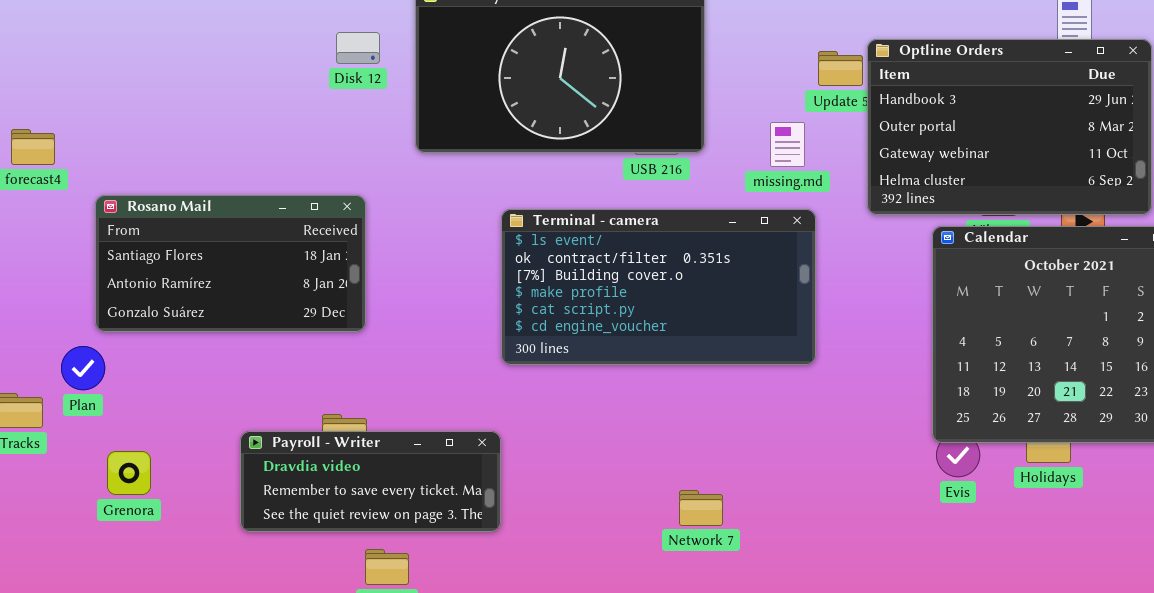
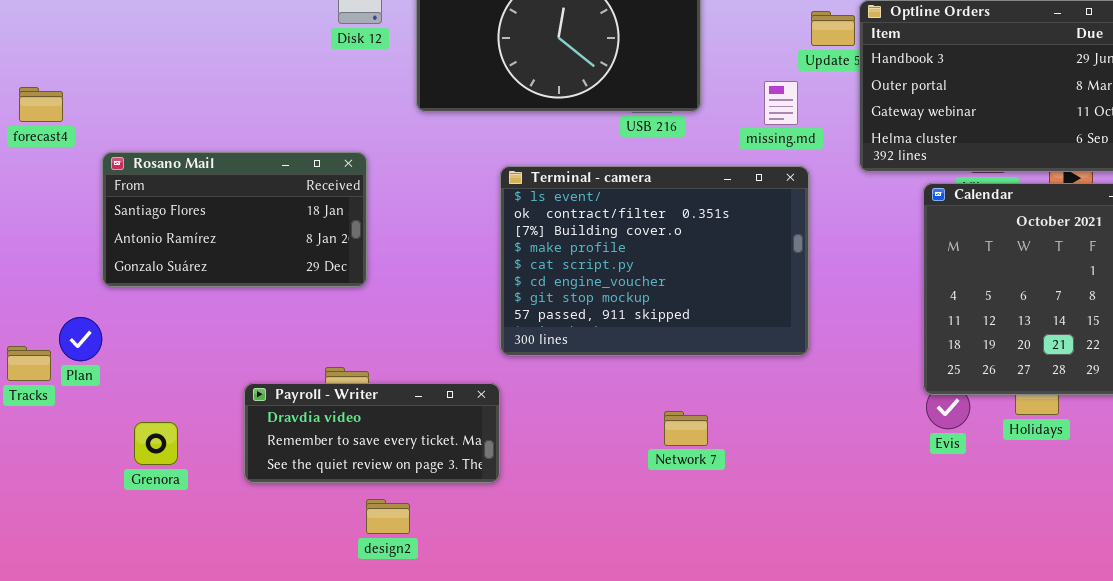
Terminal - camera: [501,209,816,365] -> [500,166,809,356], resized
Plan: [61,346,105,390] -> [59,317,102,361], moved
Grenora: [107,451,151,495] -> [134,422,178,465], moved
Network 7: [679,490,723,526] -> [664,411,708,446], moved

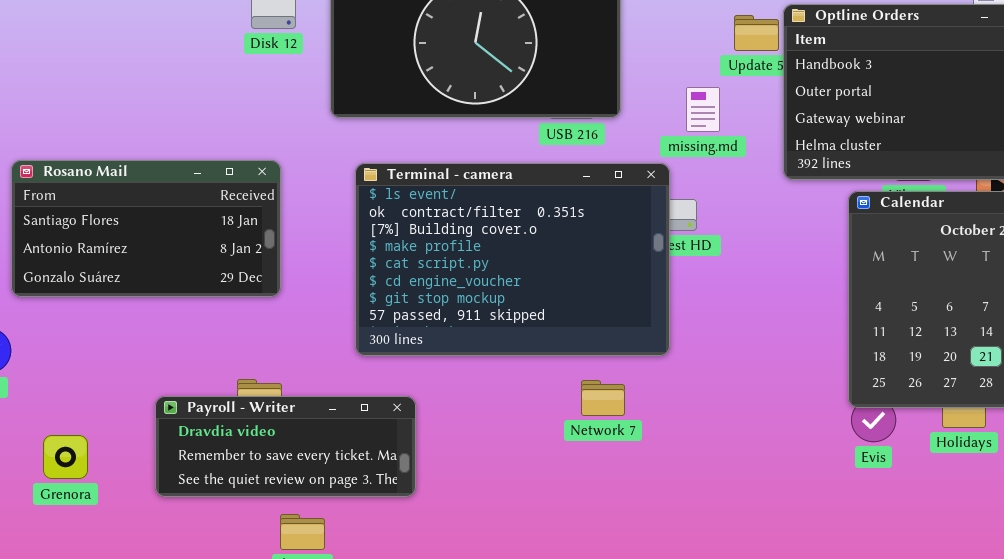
Terminal - camera: [500,166,809,356] -> [355,163,670,356], moved
Network 7: [664,411,708,446] -> [581,380,625,416], moved

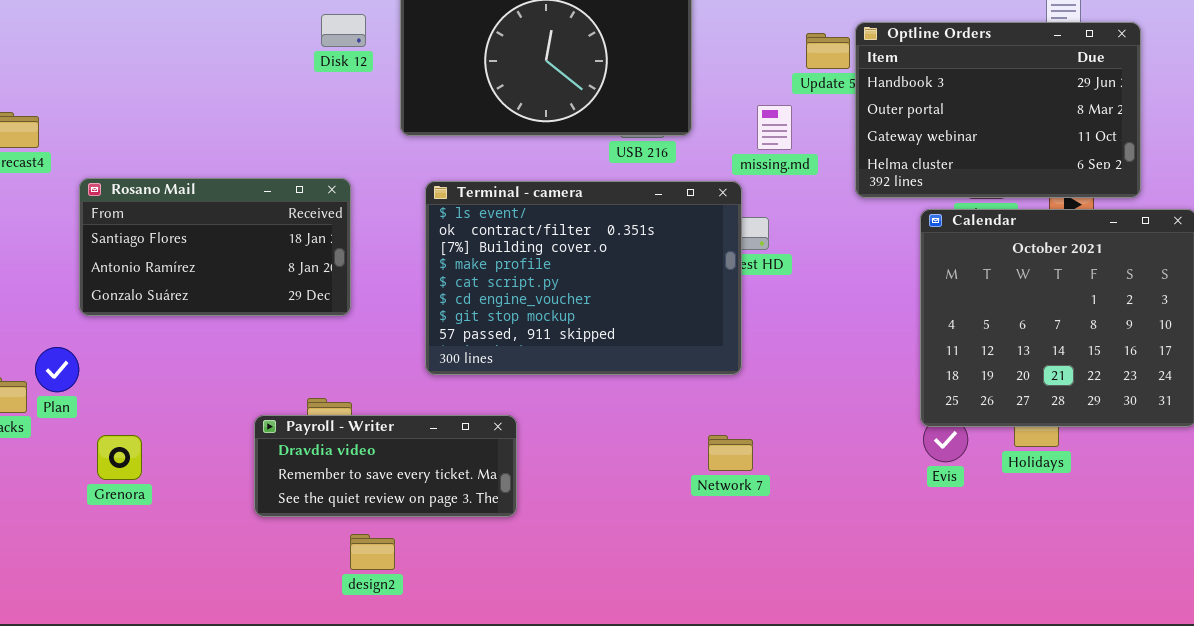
Network 7: [581,380,625,416] -> [708,435,753,471], moved
Payroll - Writer: [155,396,416,497] -> [254,415,517,517], moved
Grenora: [43,435,88,479] -> [97,435,142,480], moved

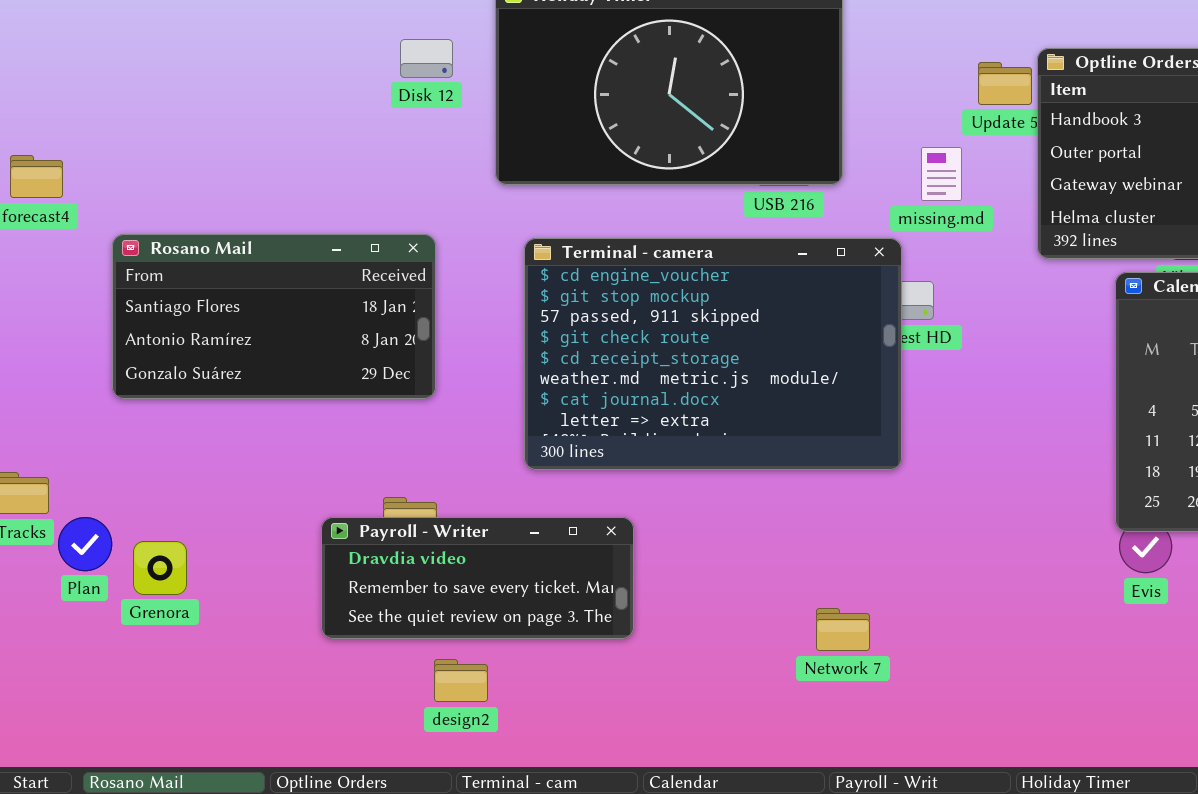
Terminal - camera: [425,181,742,375] -> [524,238,902,470], scrolled down 5 rows
Plan: [35,347,79,392] -> [58,517,112,571], moved
Network 7: [708,435,753,471] -> [816,608,870,651], moved

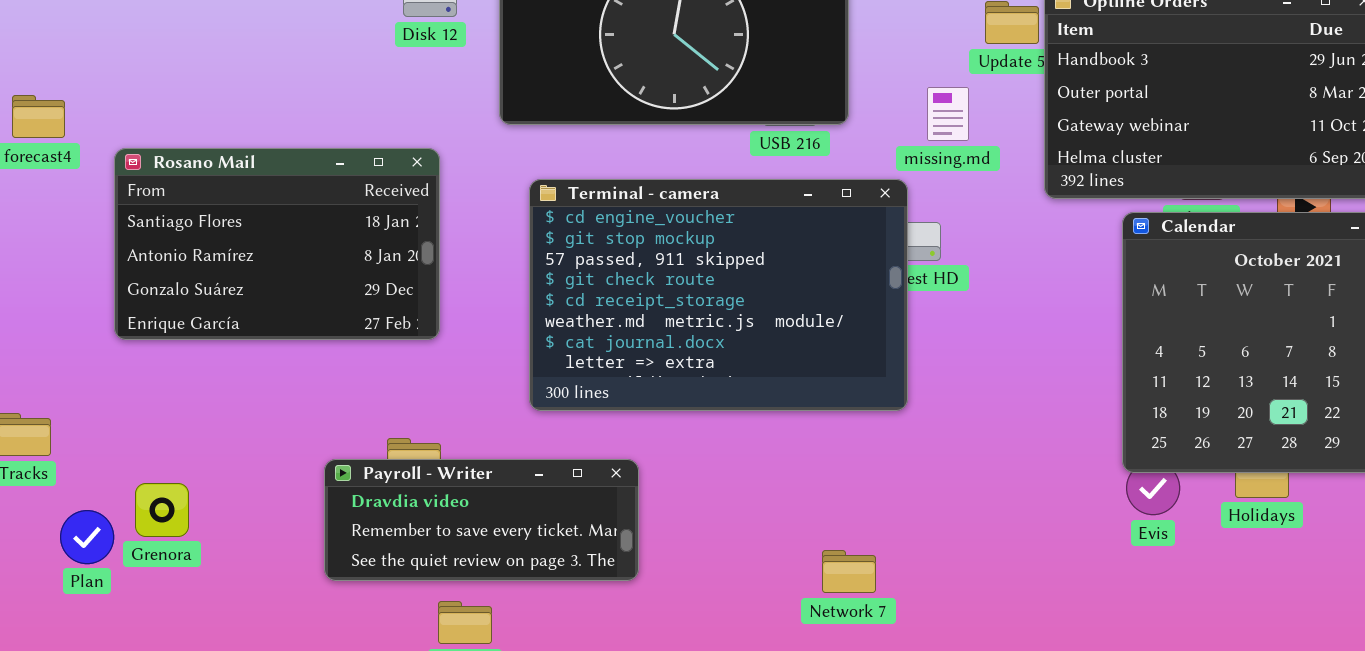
Rosano Mail: [112,234,436,399] -> [114,148,440,340], resized
Plan: [58,517,112,571] -> [60,510,114,564], moved

